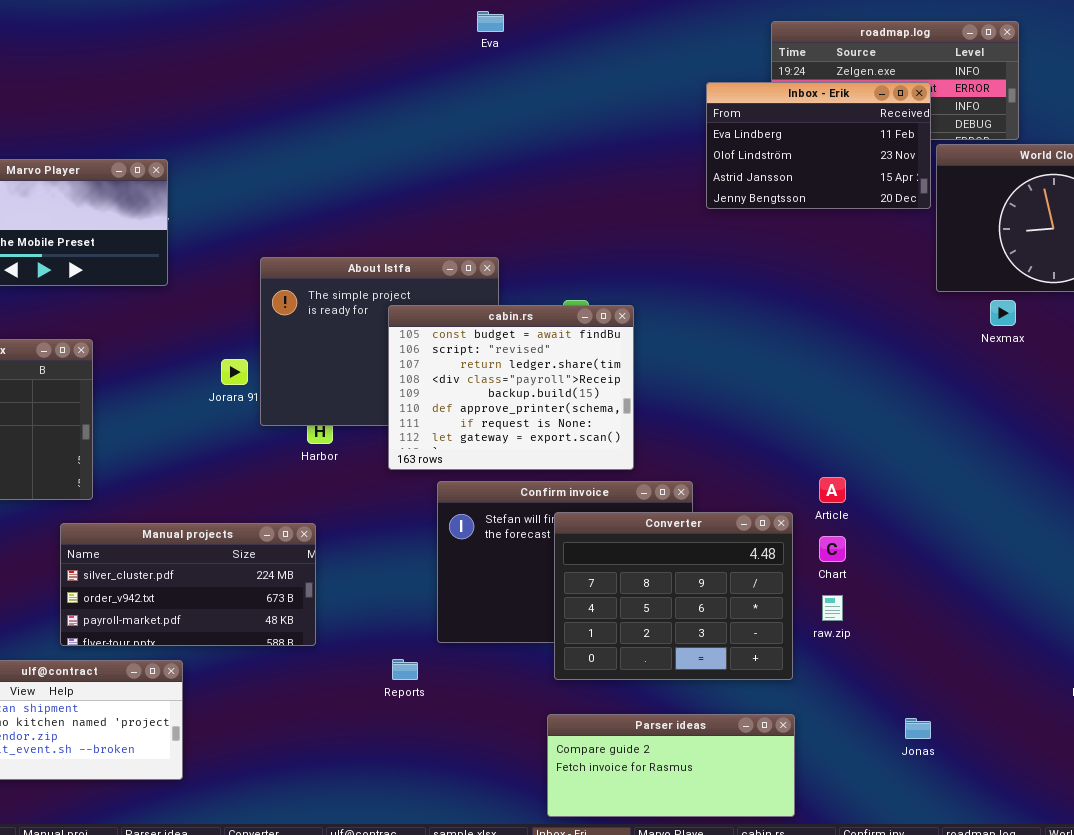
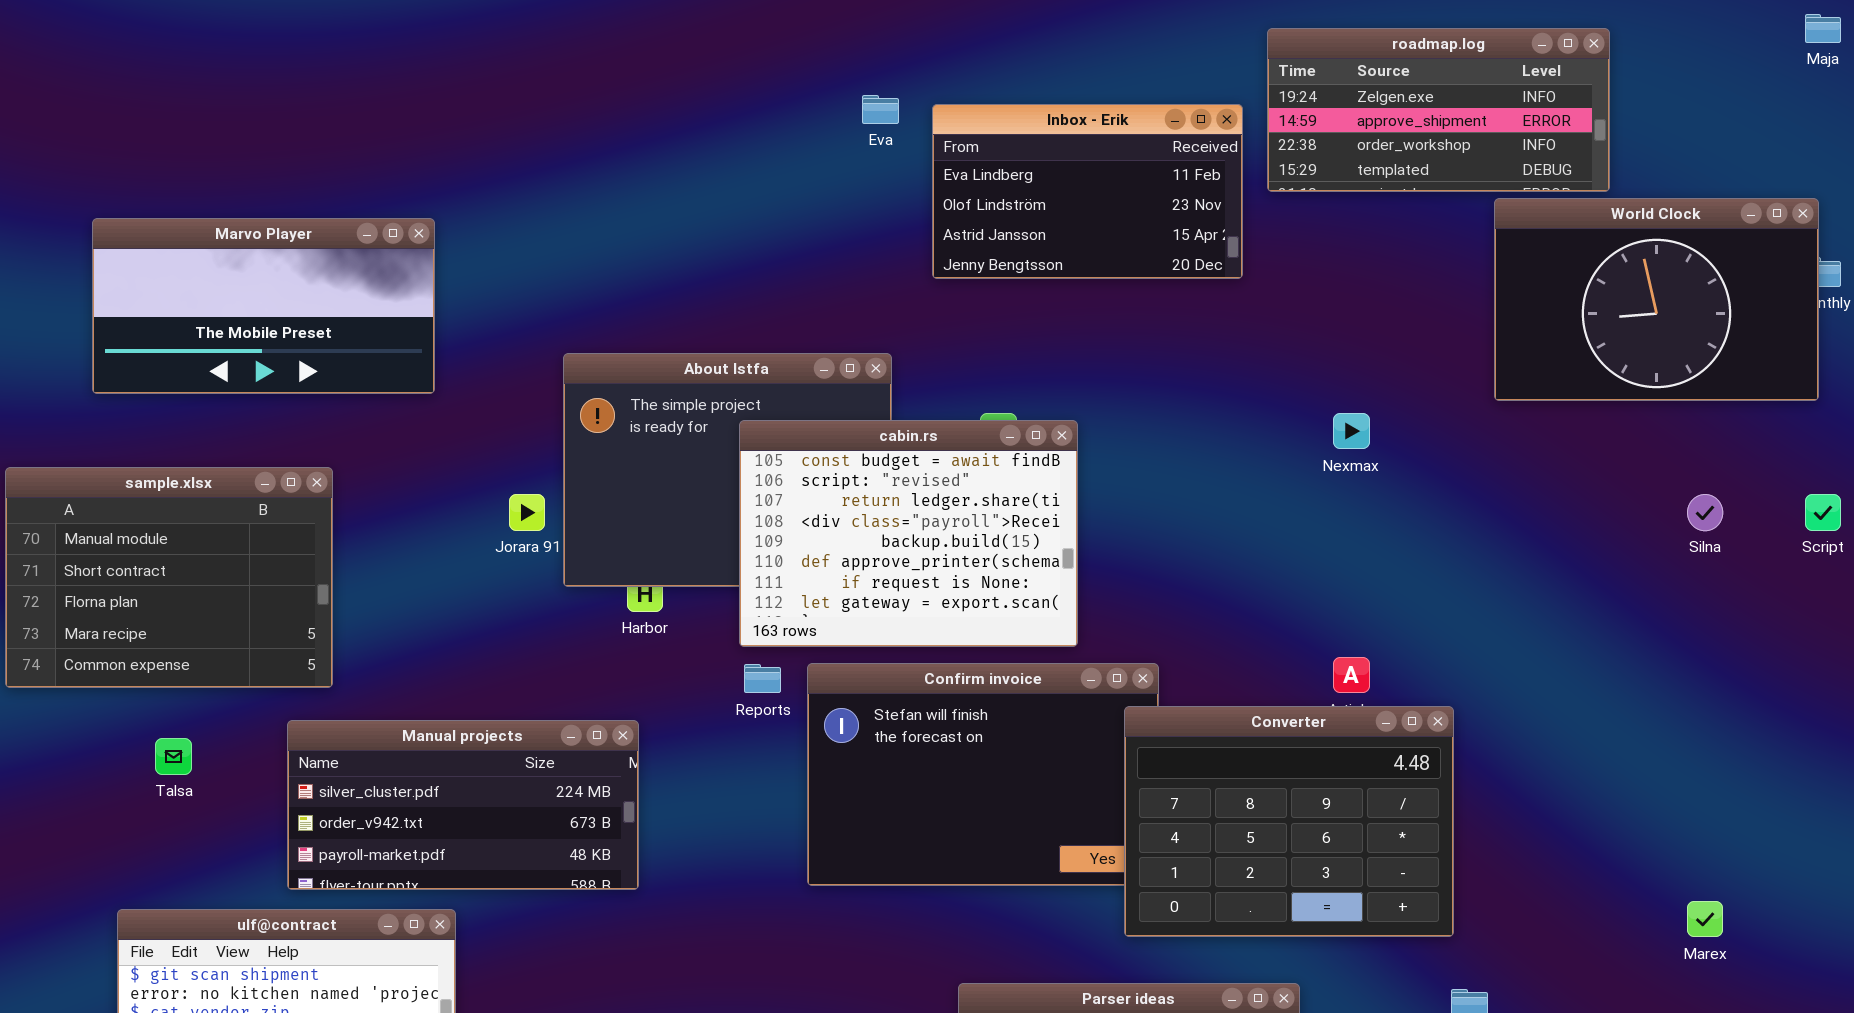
Eva: [477,11,504,32] -> [862,95,899,124], moved
Inbox - Erik: [706,82,931,209] -> [932,104,1243,279], moved
Nexmax: [990,300,1016,326] -> [1333,413,1370,449], moved
Converter: [554,512,793,680] -> [1124,706,1454,937], moved
Reports: [392,659,418,680] -> [744,664,781,693], moved

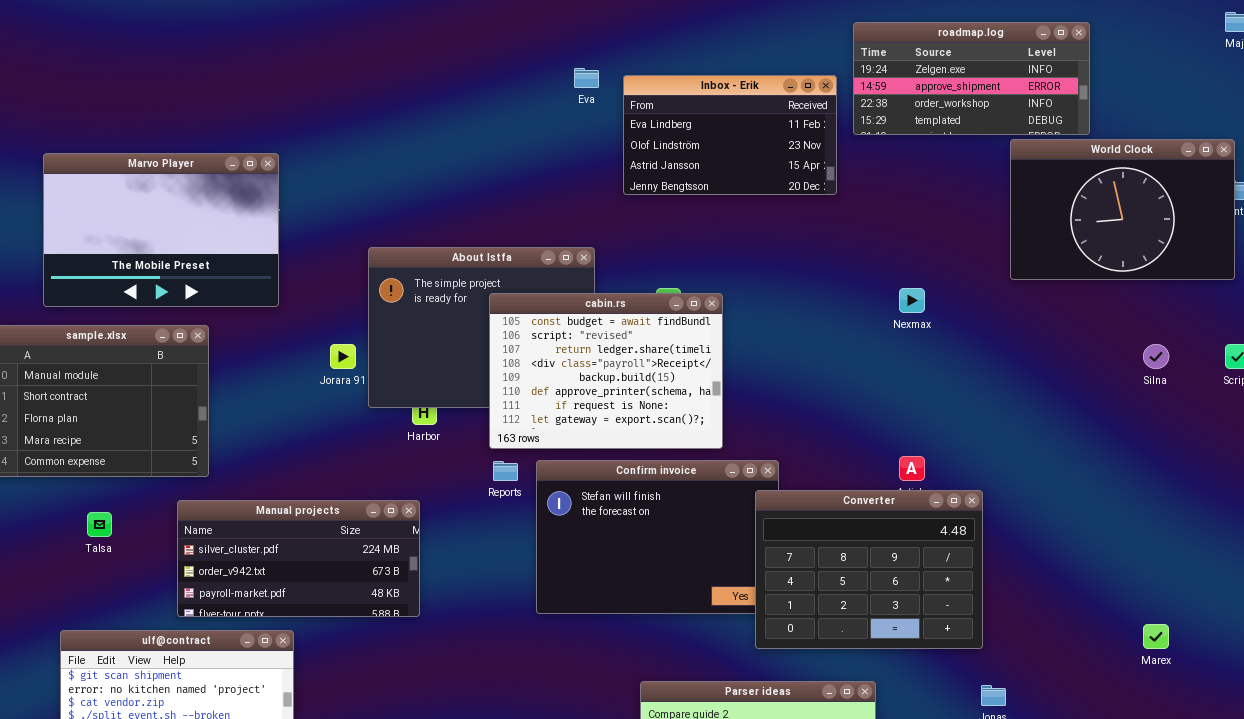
Marvo Player: [92,218,435,394] -> [43,153,279,307], resized

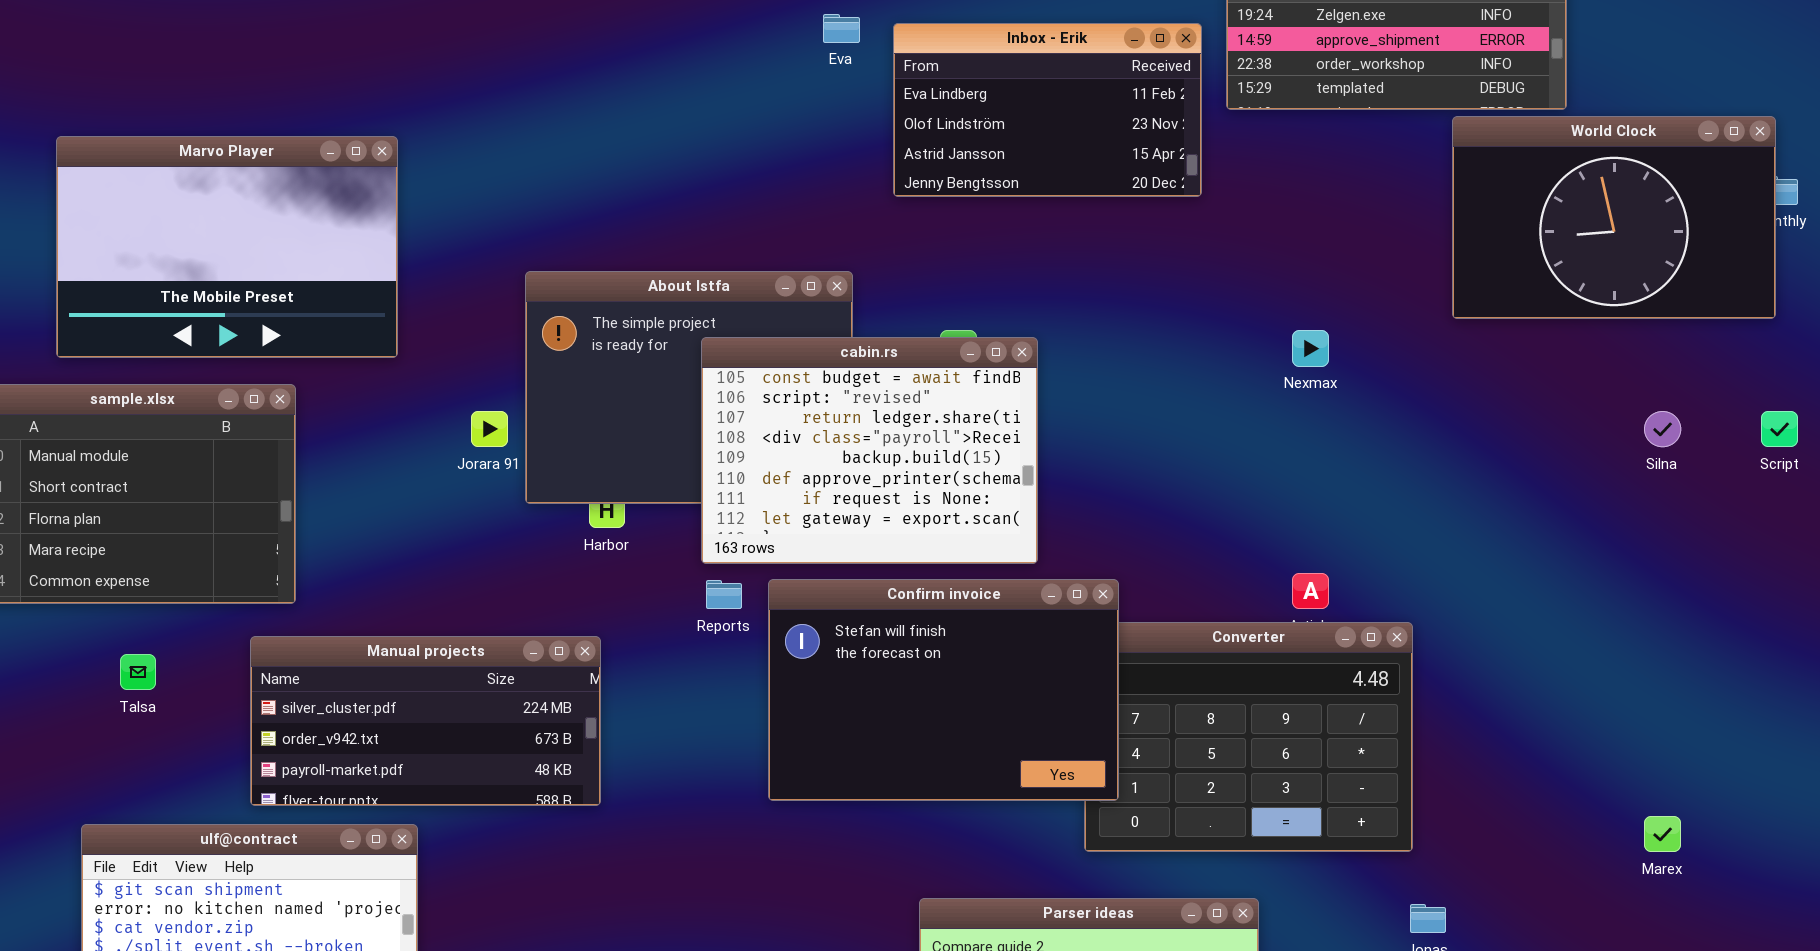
Confirm invoice: [536,460,779,614] -> [768,579,1119,801], raised

